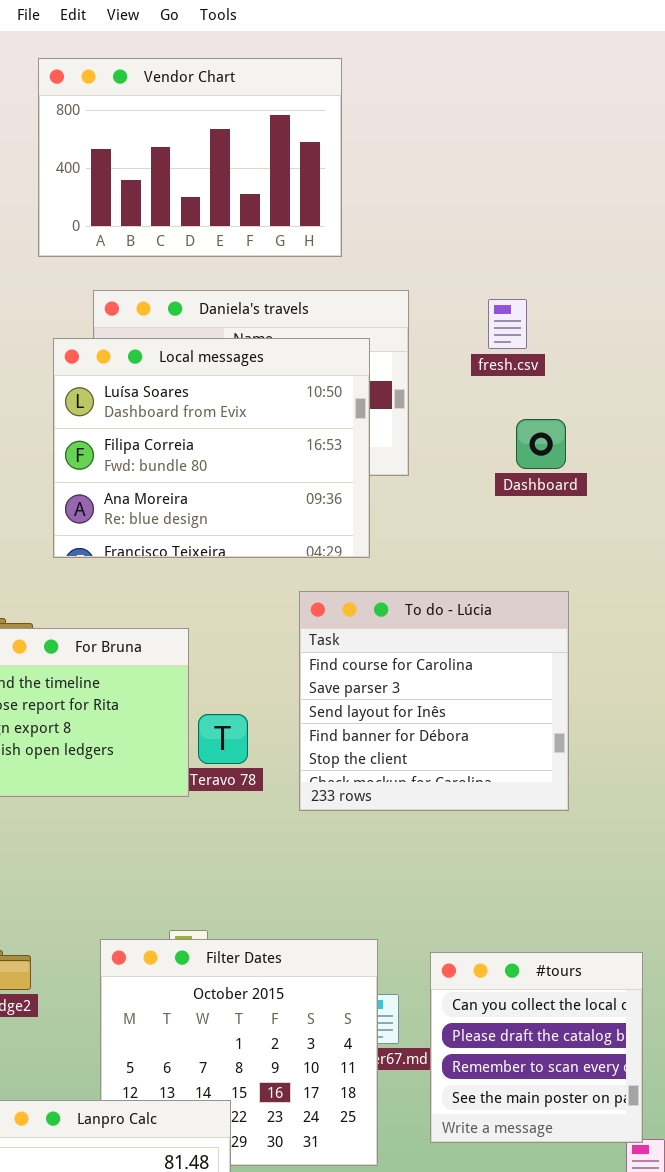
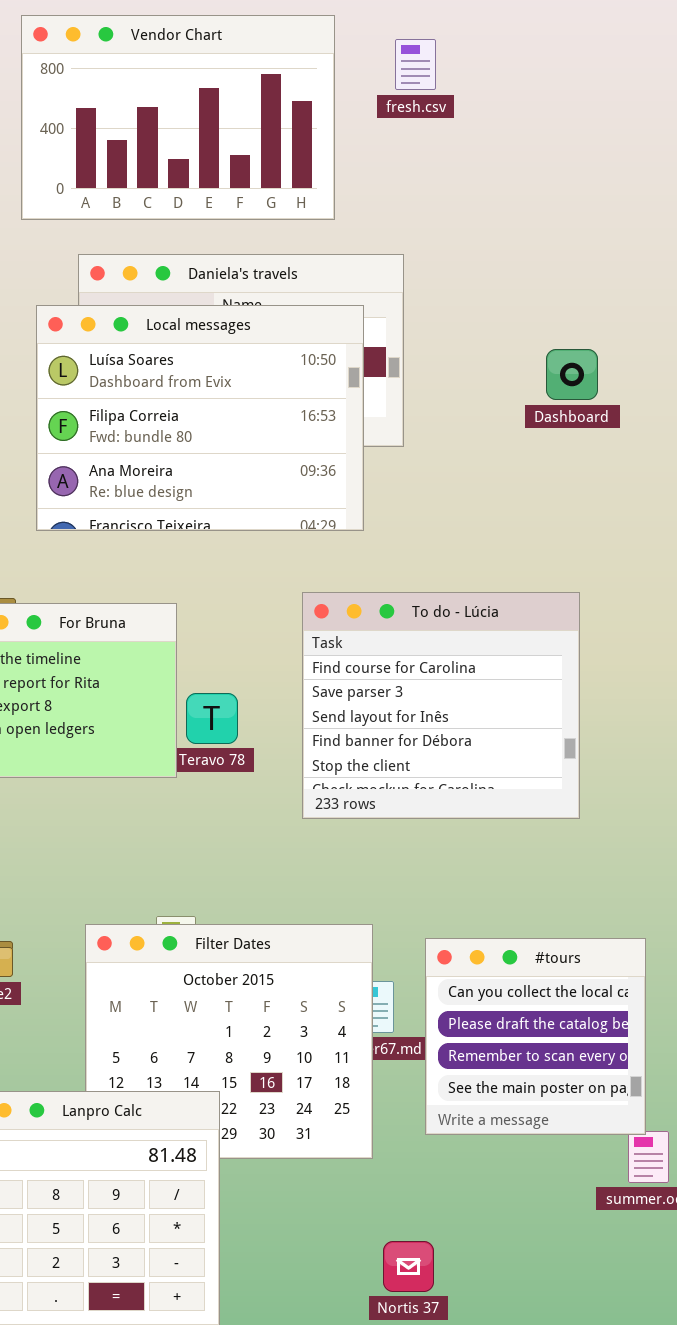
fresh.csv: [488,299,527,349] -> [395,39,436,90], moved
Dashboard: [516,419,566,469] -> [546,349,598,400], moved
To do - Lúcia: [299,591,569,811] -> [302,592,580,819], moved

